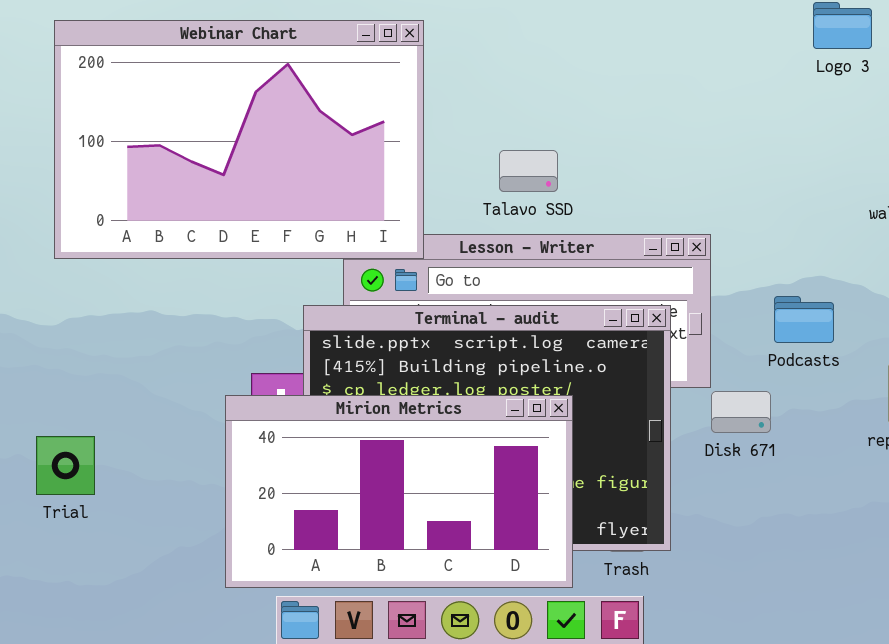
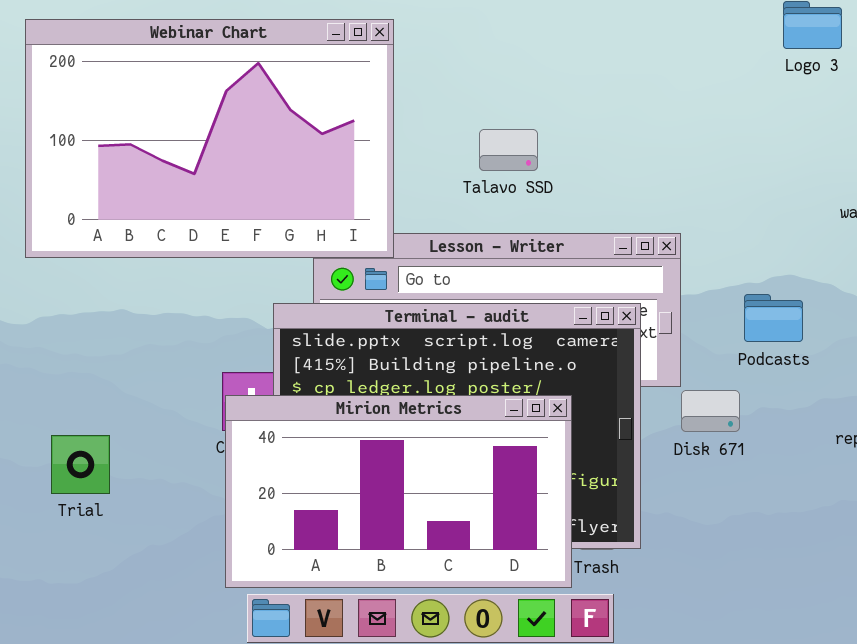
Talavo SSD: [499,150,558,192] -> [479,129,538,171], moved
Mirion Metrics: [225,395,573,588] -> [225,395,572,588], moved
Trial: [36,436,95,495] -> [51,435,110,494], moved

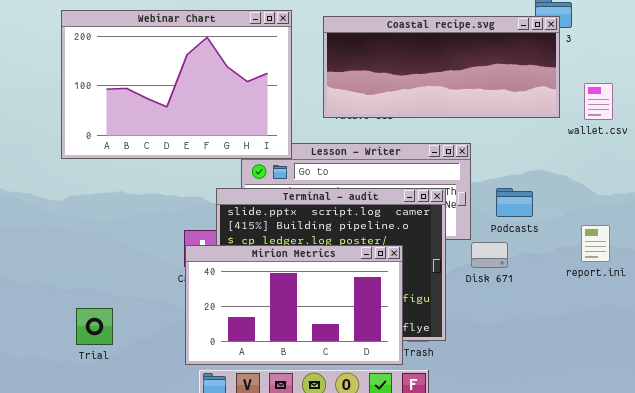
Coastal recipe.svg: none -> [323,16,560,118], opened
Podcasts: [744,294,803,342] -> [496,188,533,217], moved
Trial: [51,435,110,494] -> [76,308,113,345], moved

